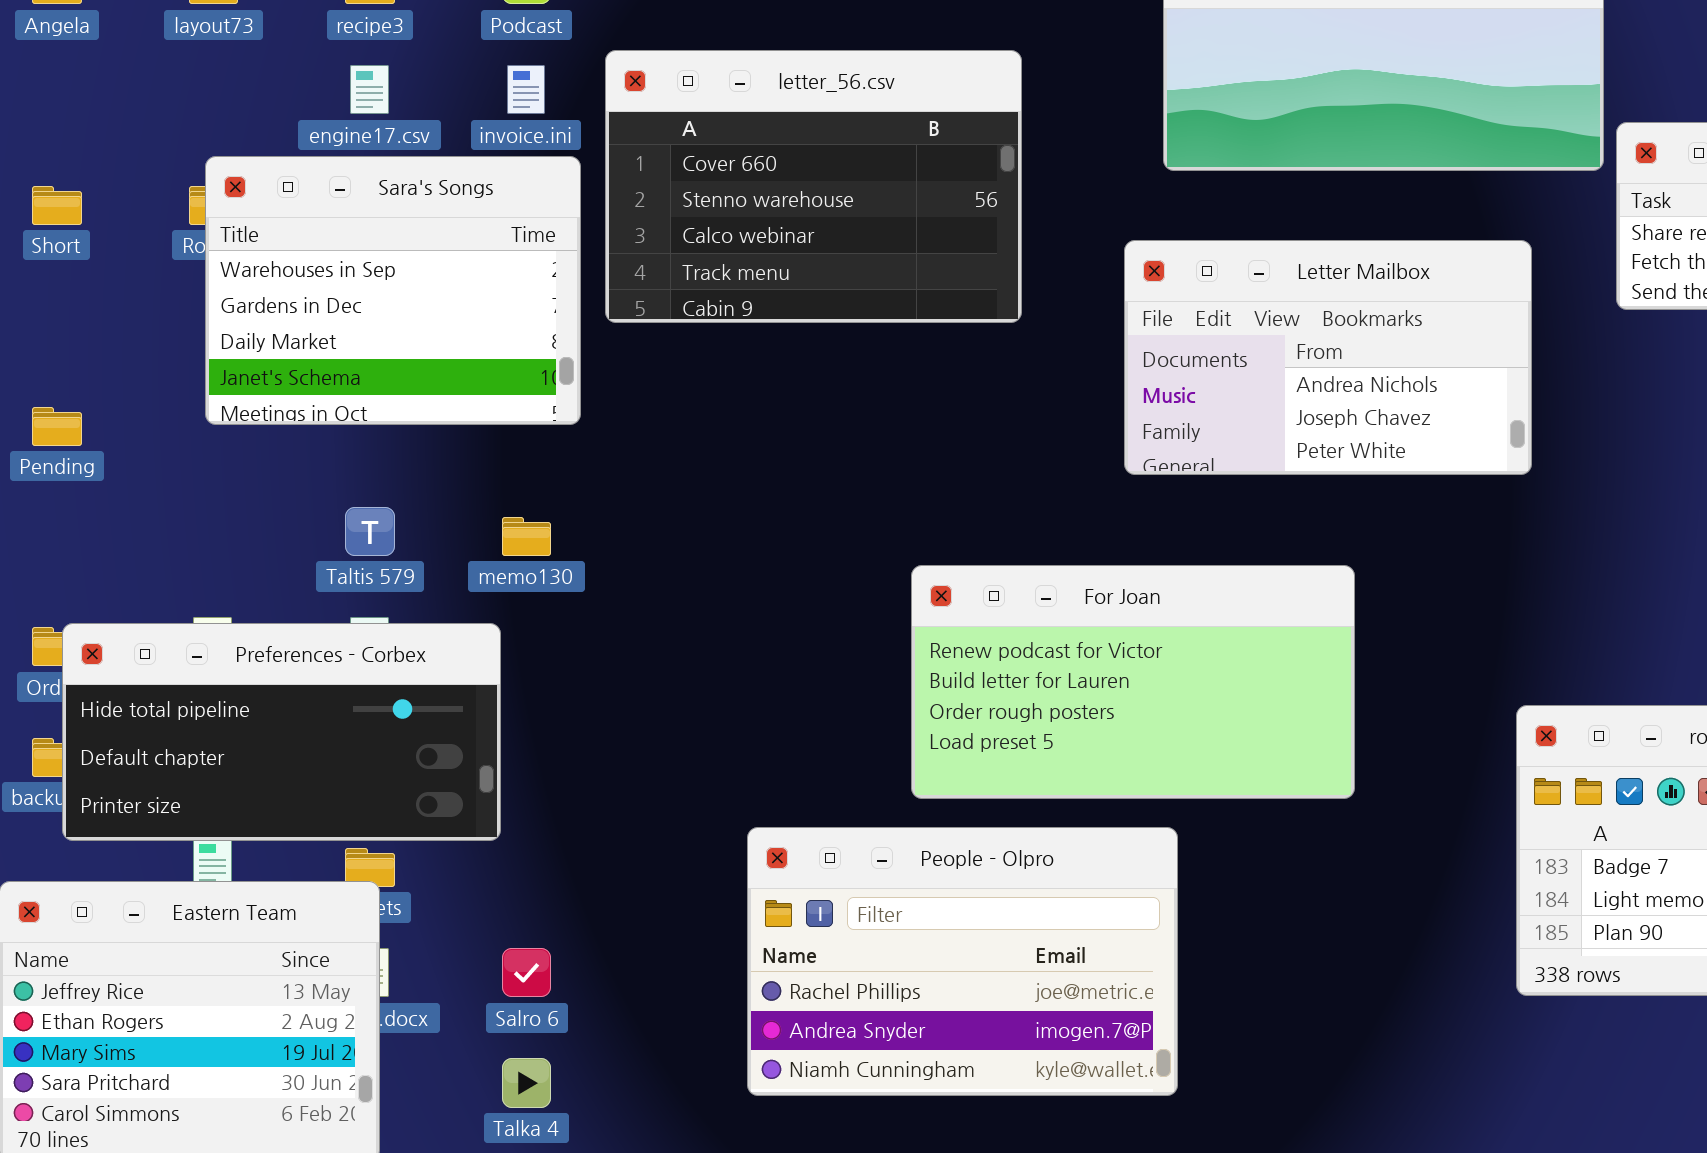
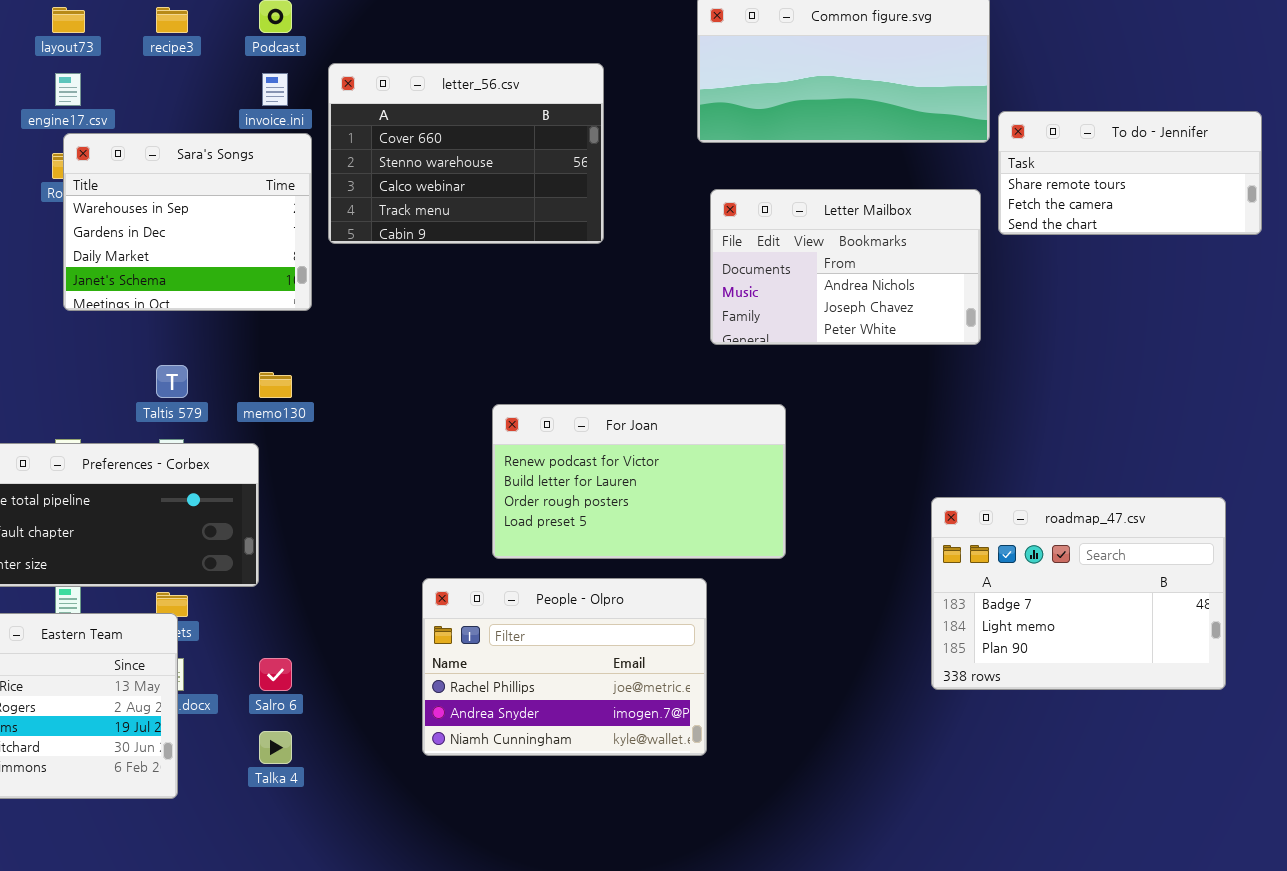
engine17.csv: [350,65,389,114] -> [55,73,81,106], moved
Letter Mailbox: [1124,240,1532,475] -> [710,189,981,345], moved
For Joan: [911,565,1355,799] -> [492,404,786,559], moved

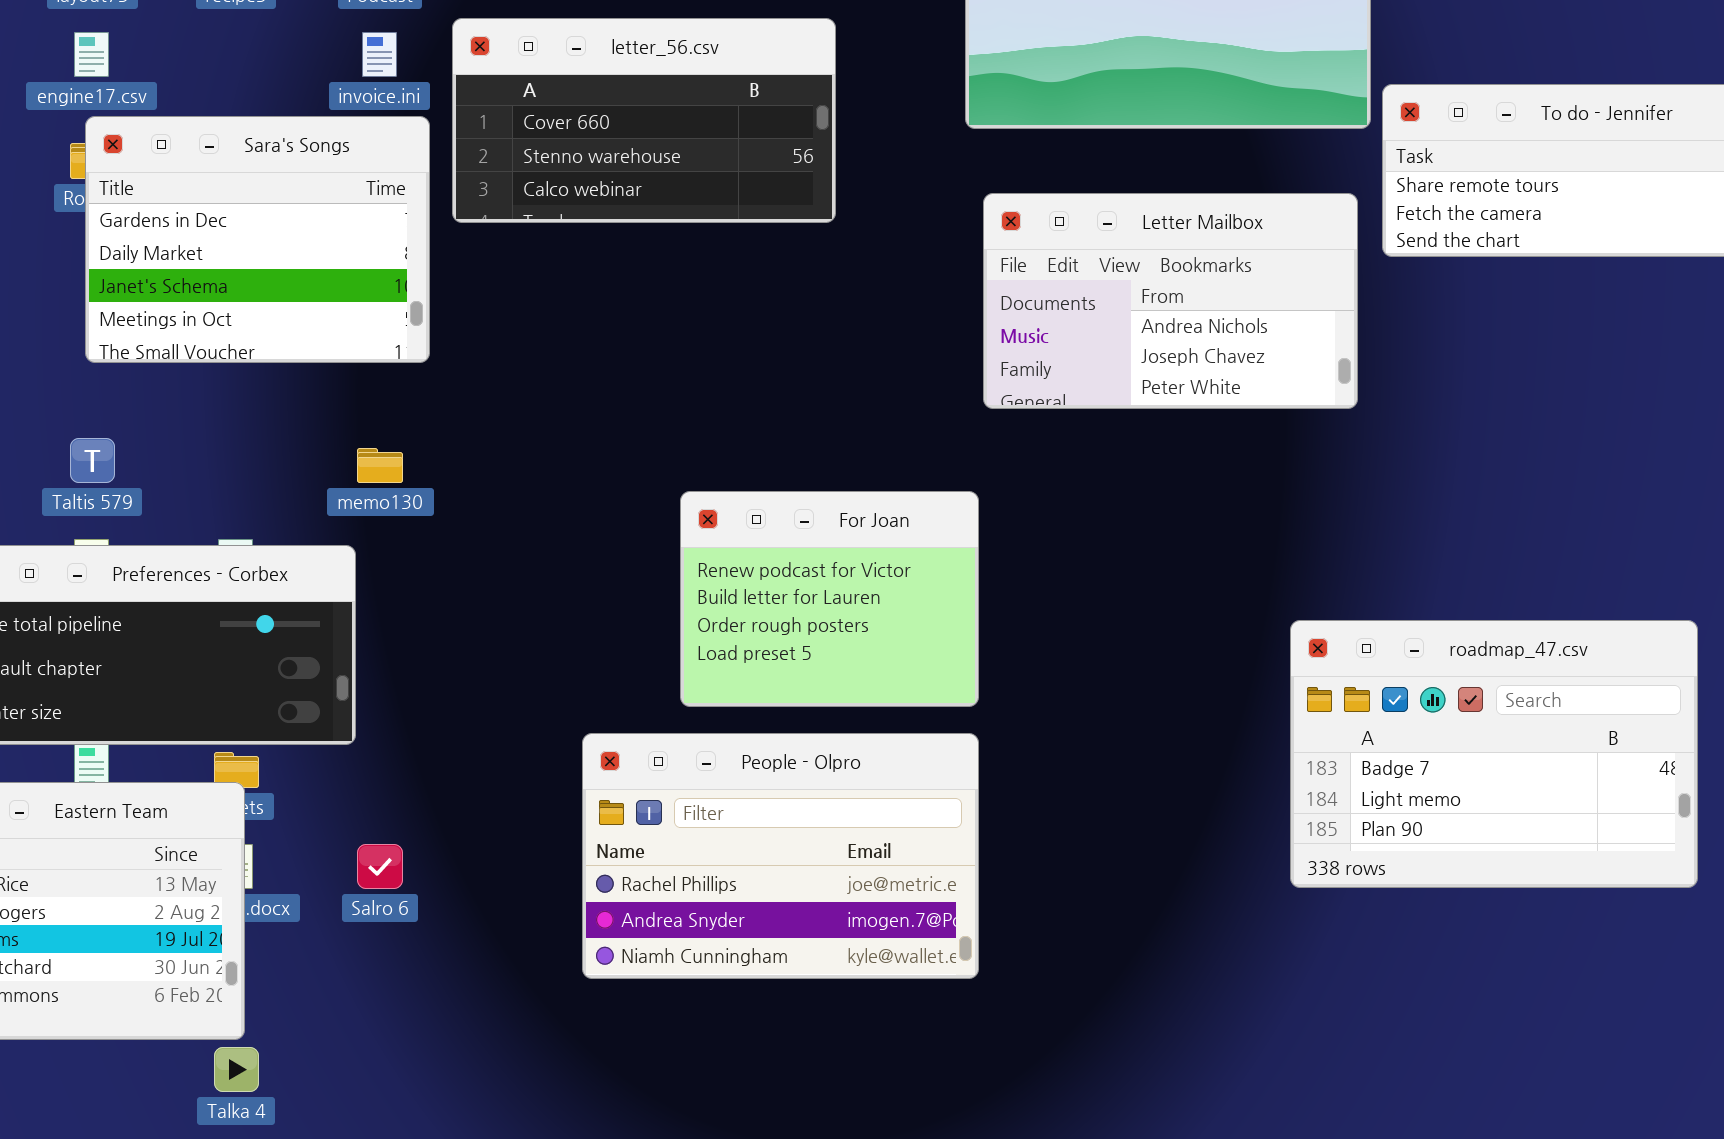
letter_56.csv: [328,63,604,244] -> [452,18,836,223], resized
Sara's Songs: [63,133,312,311] -> [85,116,430,363], scrolled down 1 row
Taltis 579: [156,365,188,398] -> [70,438,115,483], moved
For Joan: [492,404,786,559] -> [680,491,979,707], resized
Talka 4: [259,731,292,764] -> [214,1047,259,1092], moved

